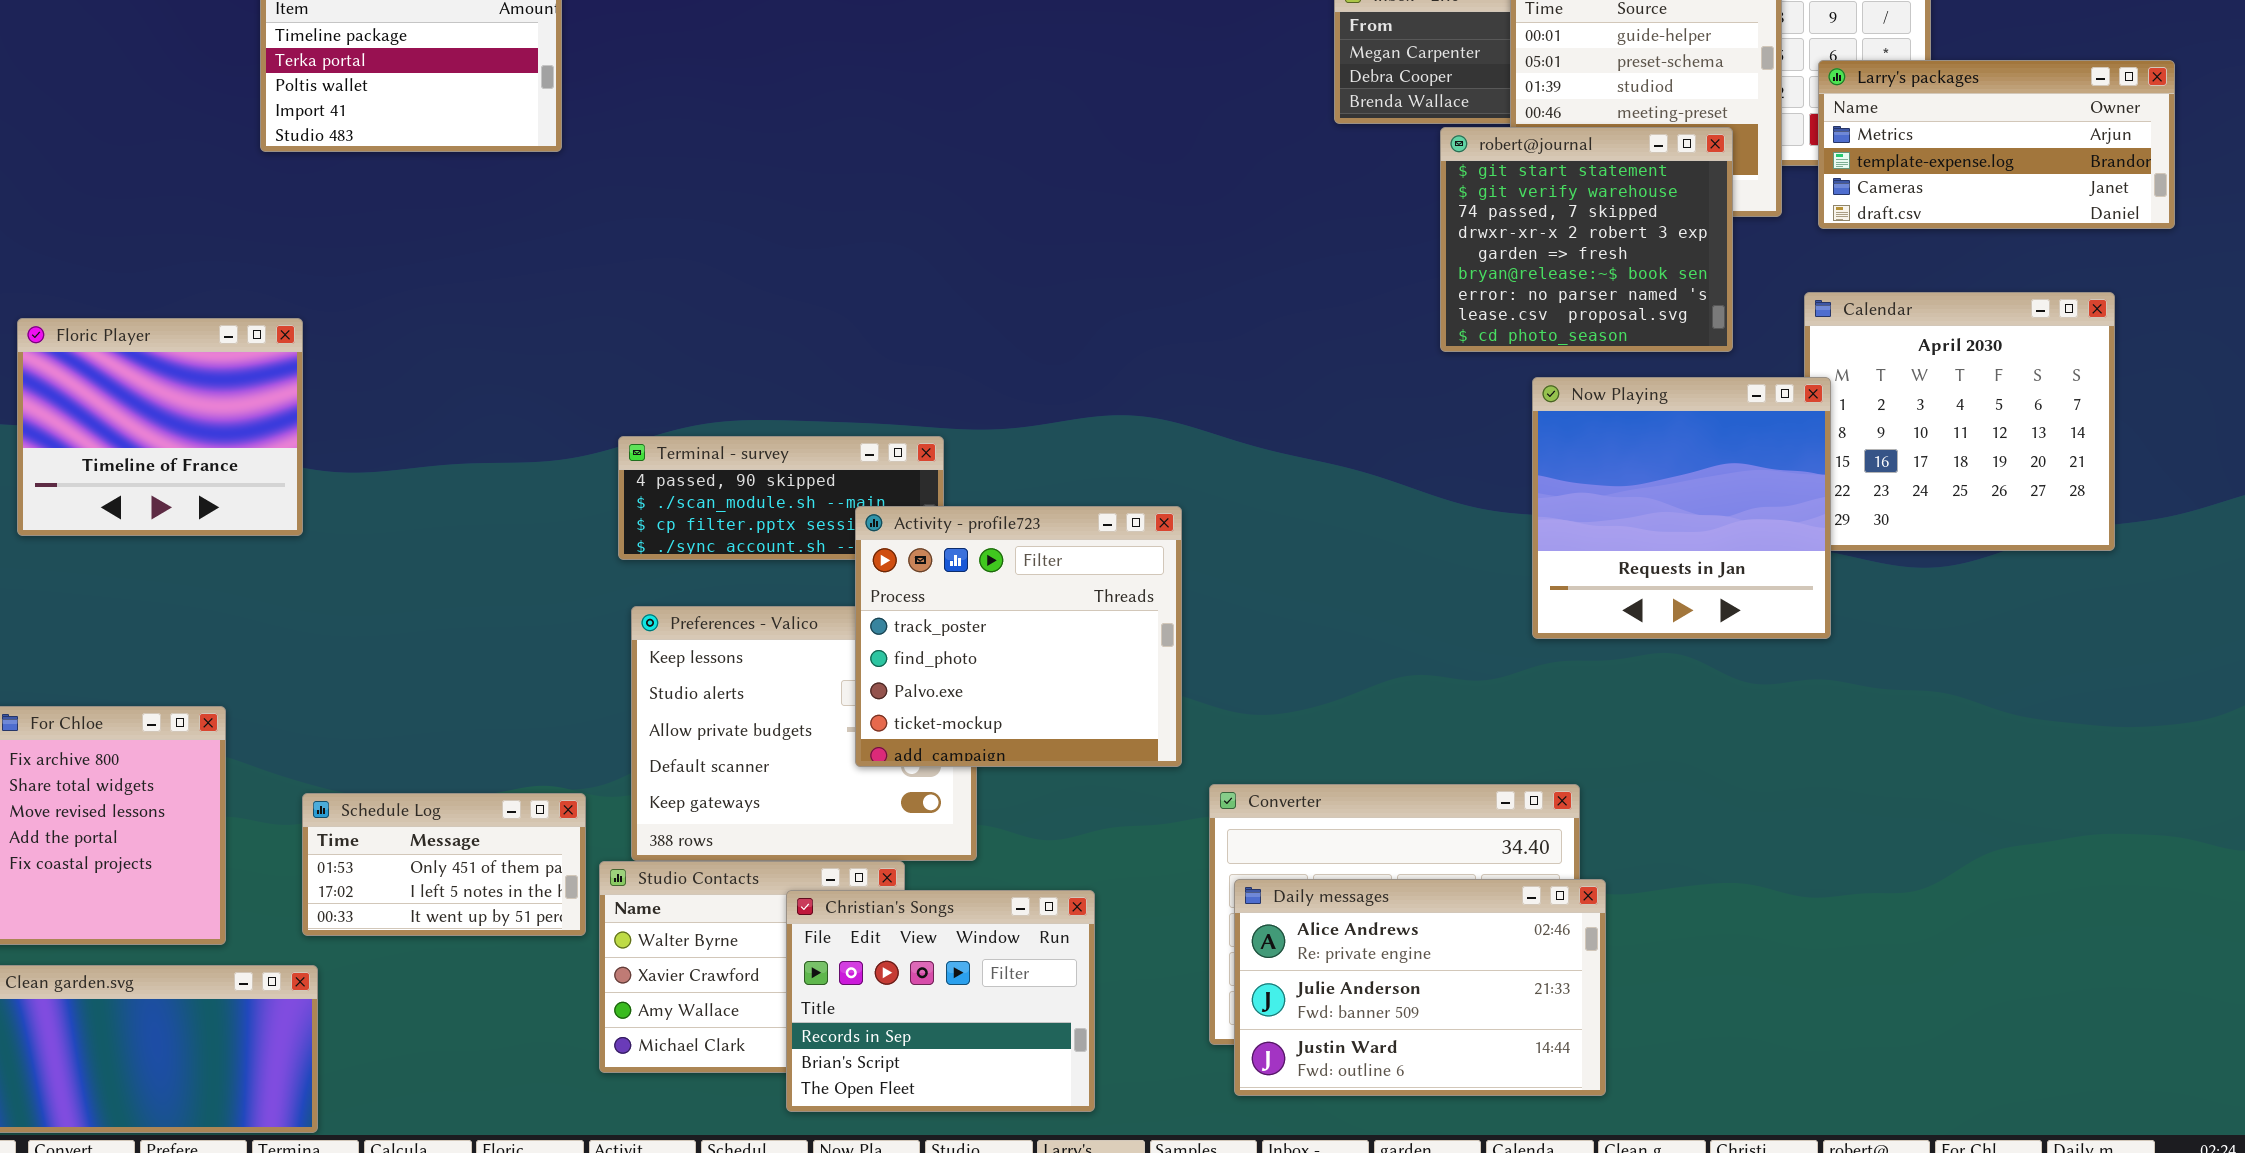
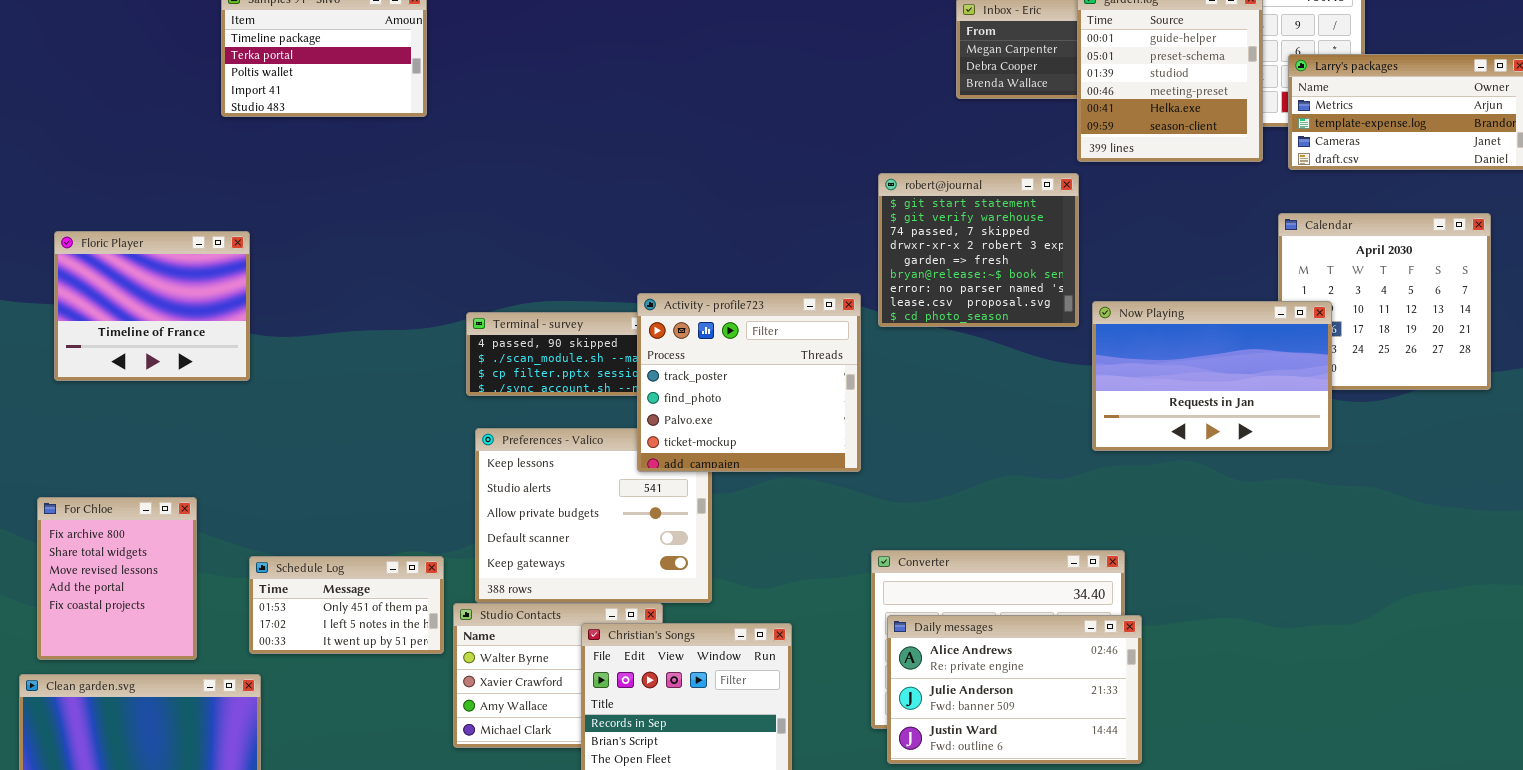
robert@journal: [1440,127,1733,352] -> [878,173,1079,327], moved
Now Playing: [1532,377,1831,639] -> [1092,301,1332,451], resized
Activity - profile723: [855,506,1182,767] -> [637,293,861,472], moved

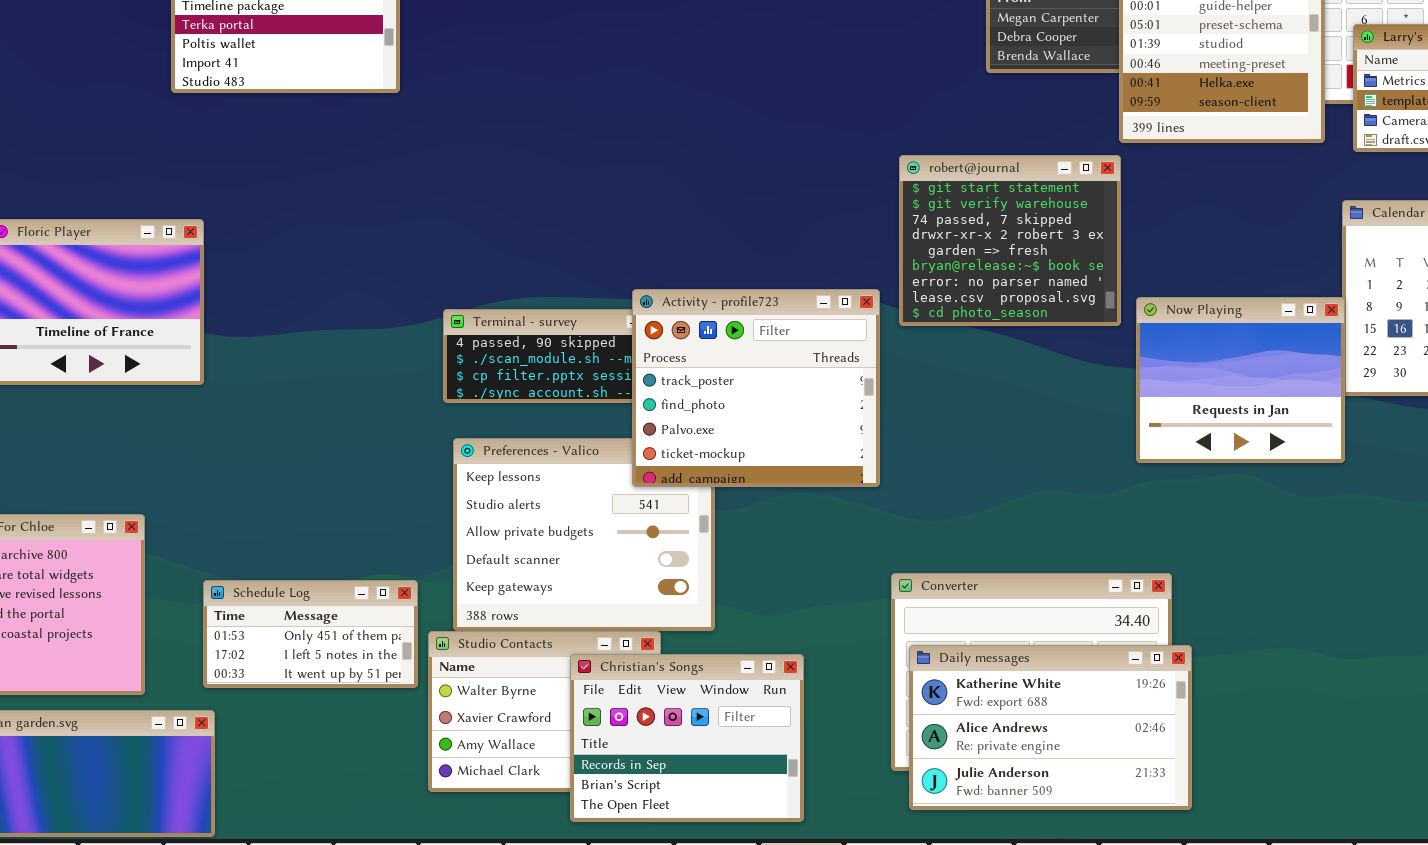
Now Playing: [1092,301,1332,451] -> [1136,297,1345,463], resized
Daily messages: [887,615,1142,764] -> [909,645,1192,810], scrolled up 1 row

